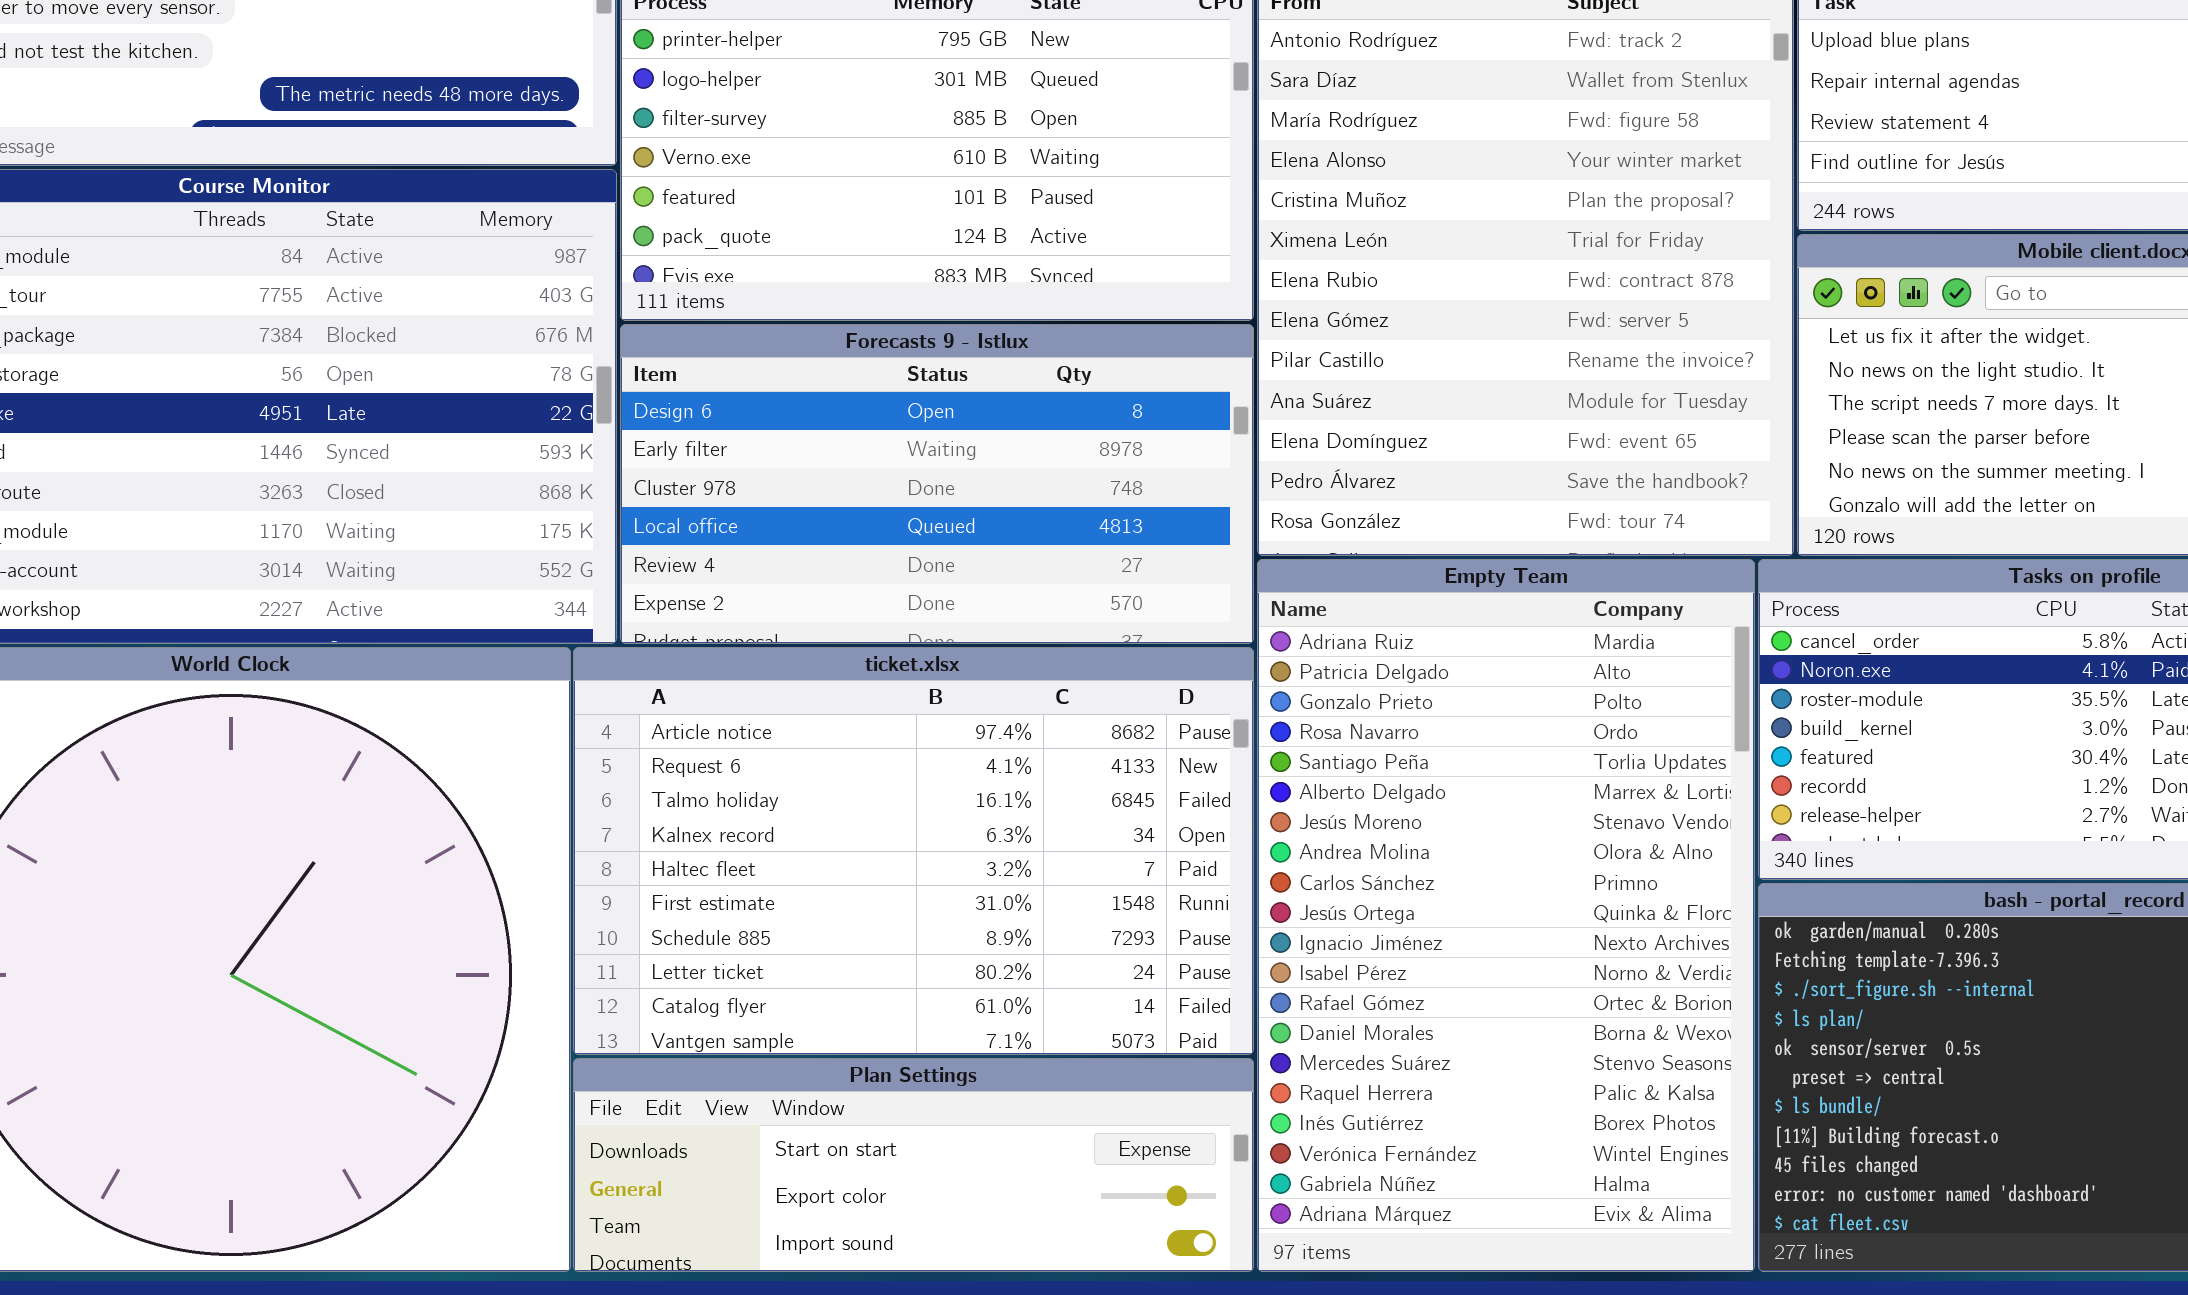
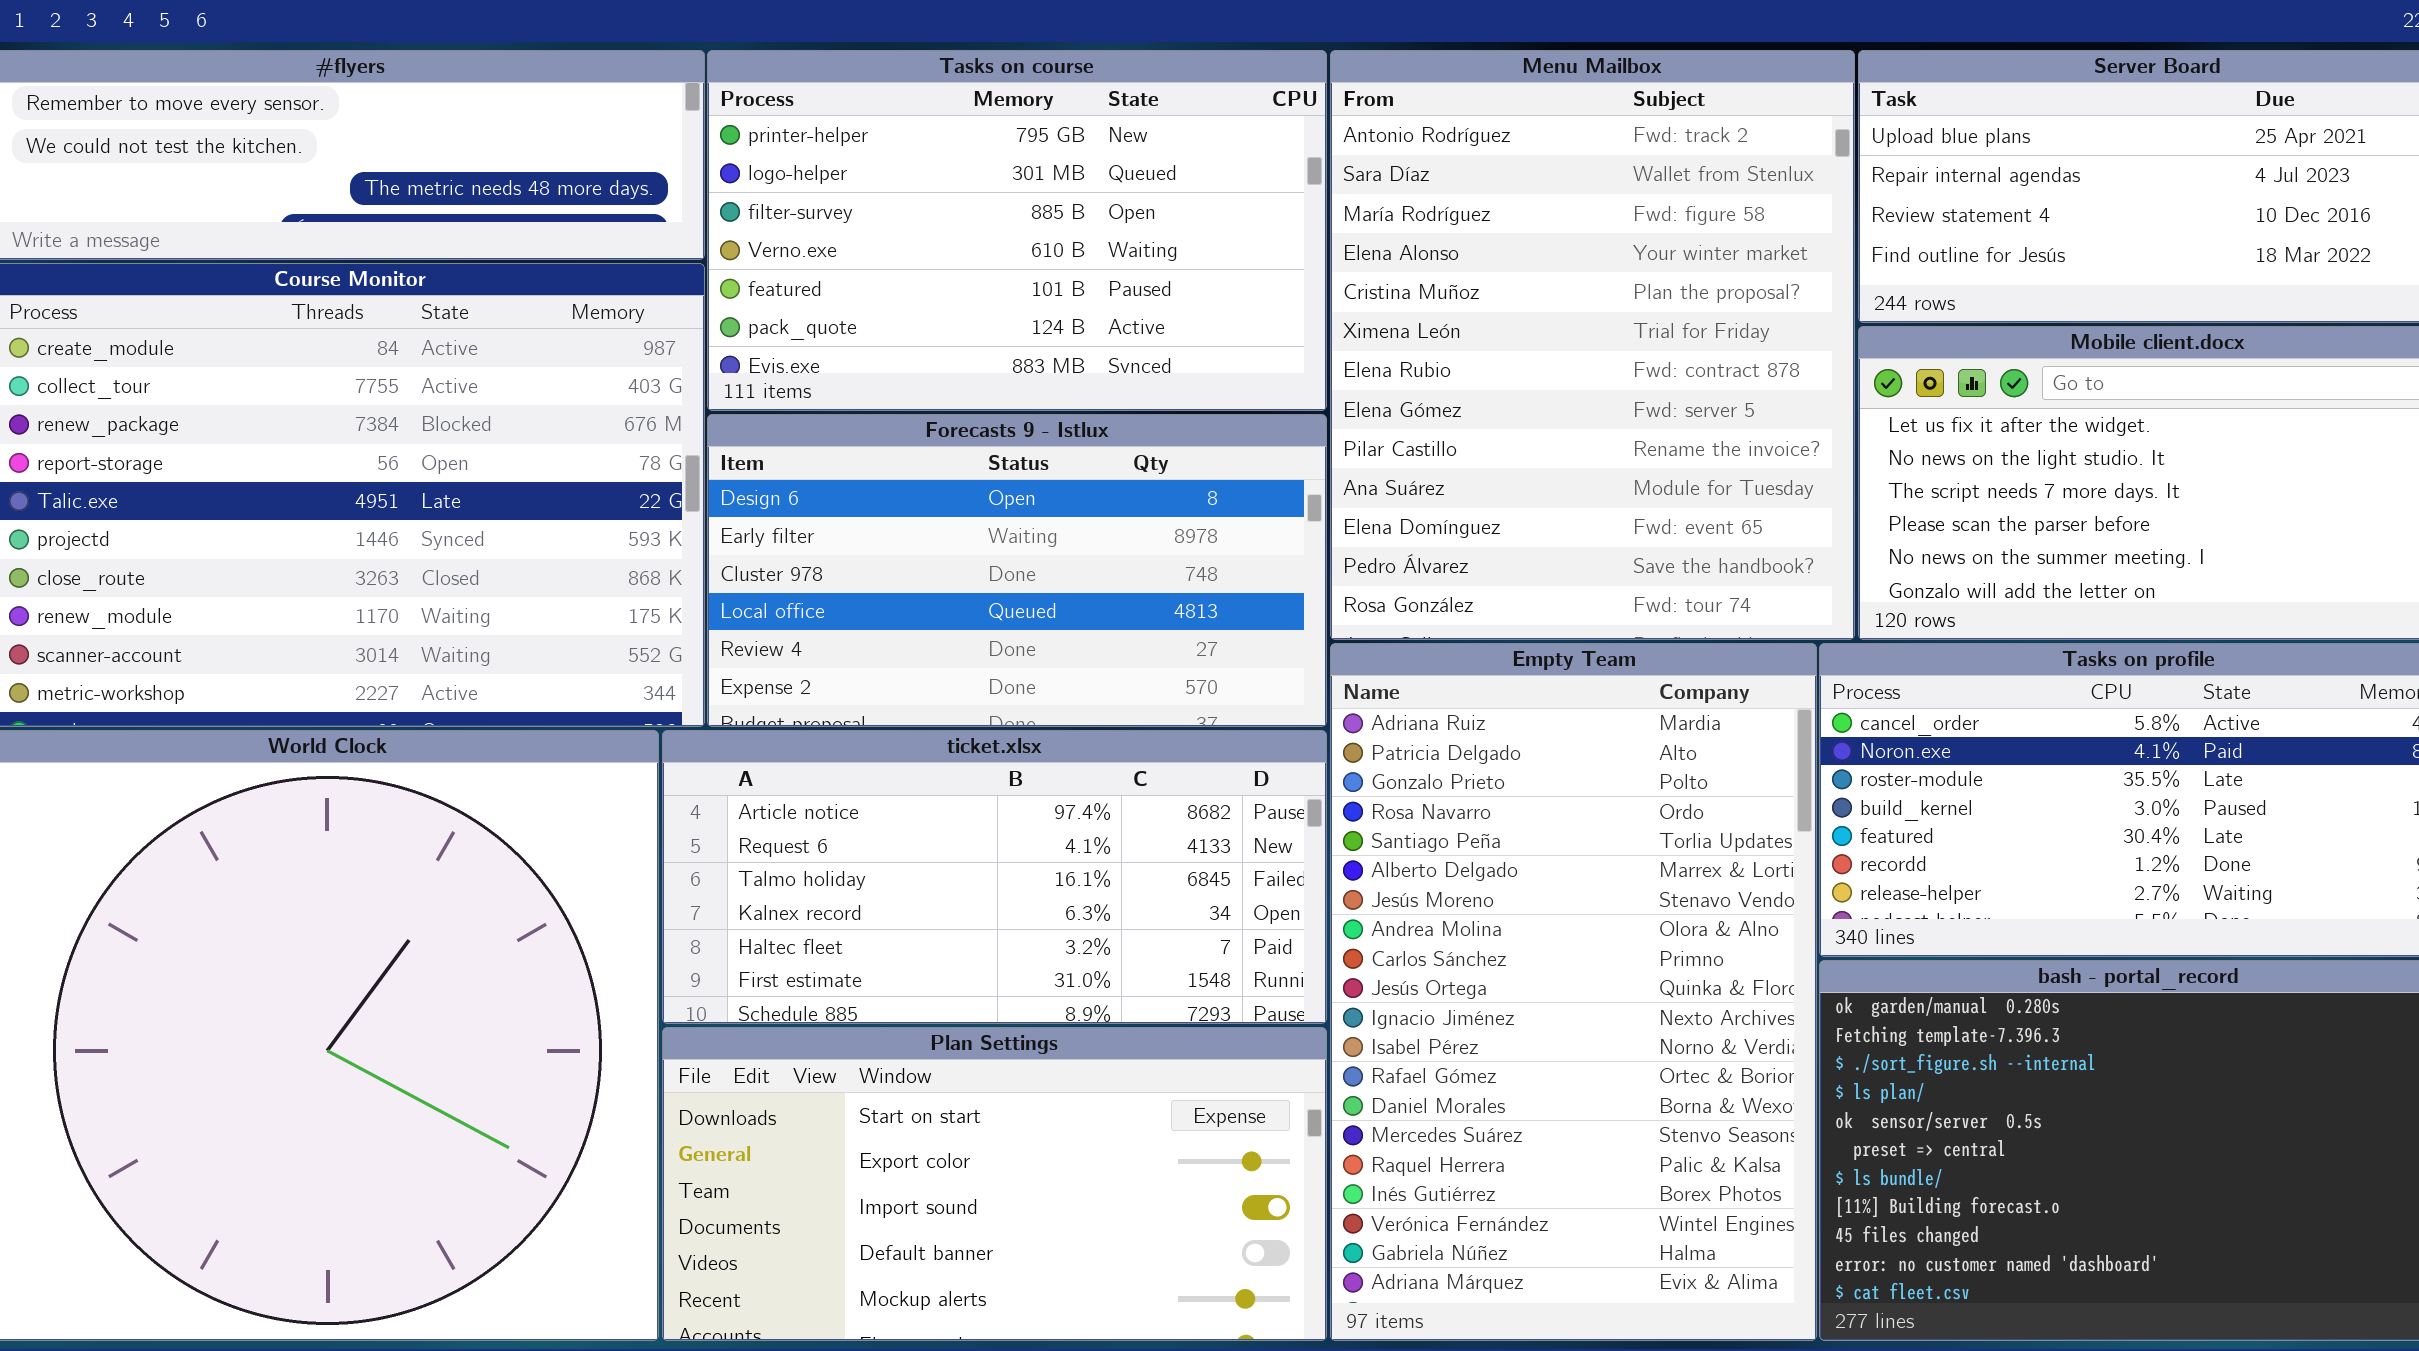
ticket.xlsx: [573,647,1254,1055] -> [662,730,1327,1024], resized
Plan Settings: [573,1058,1254,1272] -> [662,1027,1327,1341], resized

